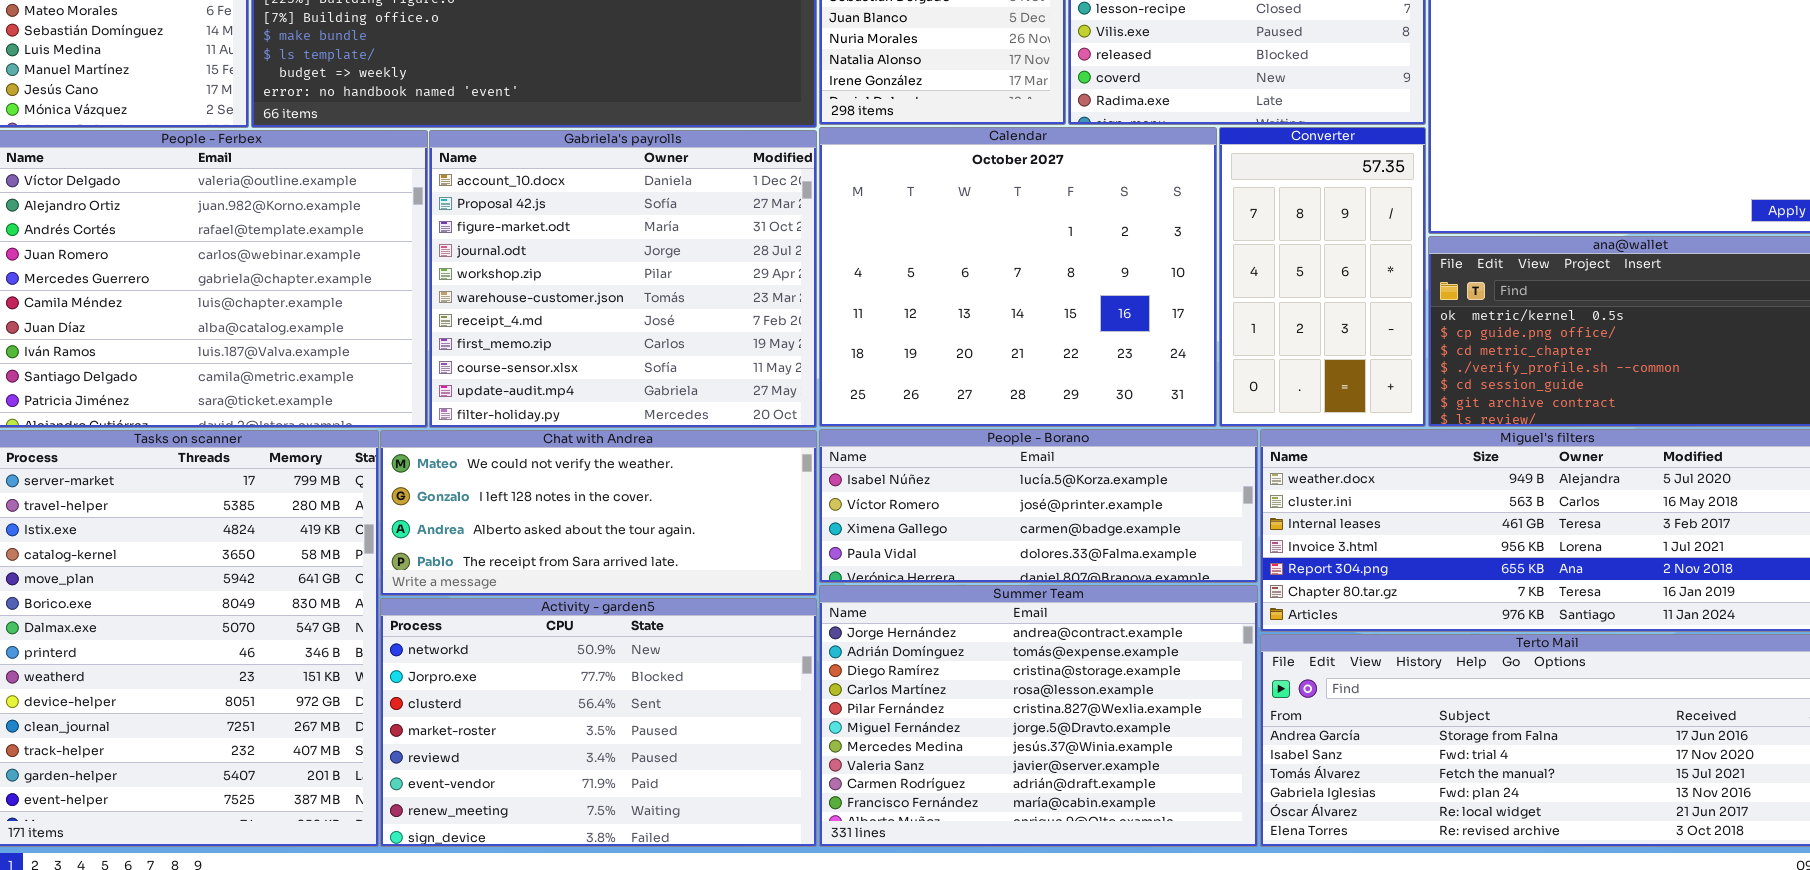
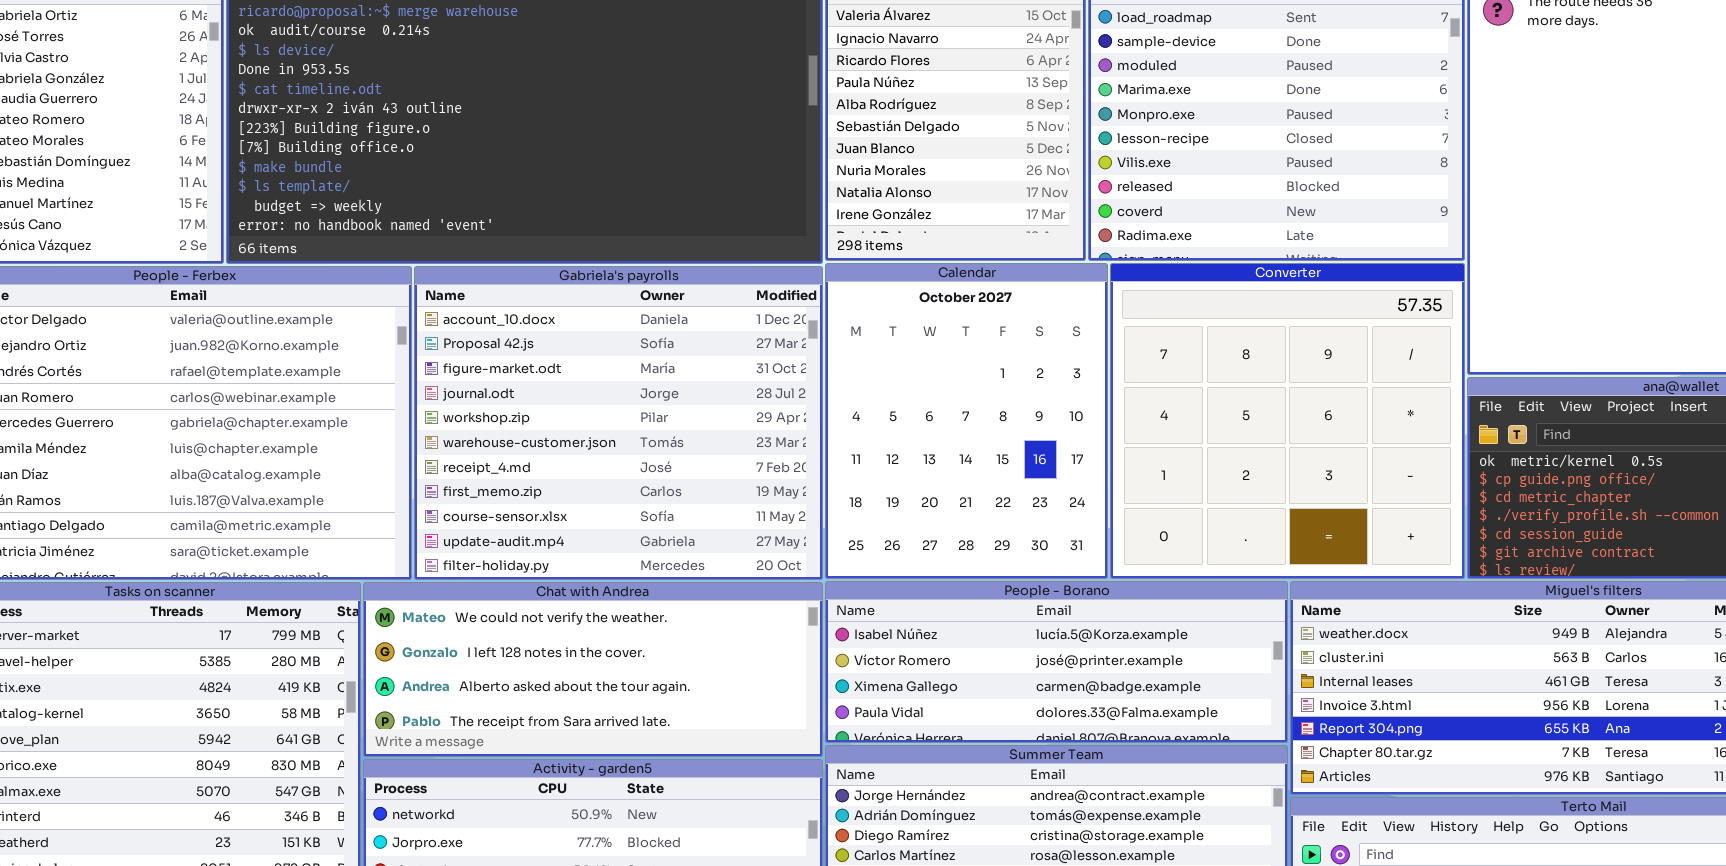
Calendar: [819,127,1217,427] -> [825,263,1108,579], resized
Converter: [1219,127,1426,427] -> [1110,263,1465,579], resized

